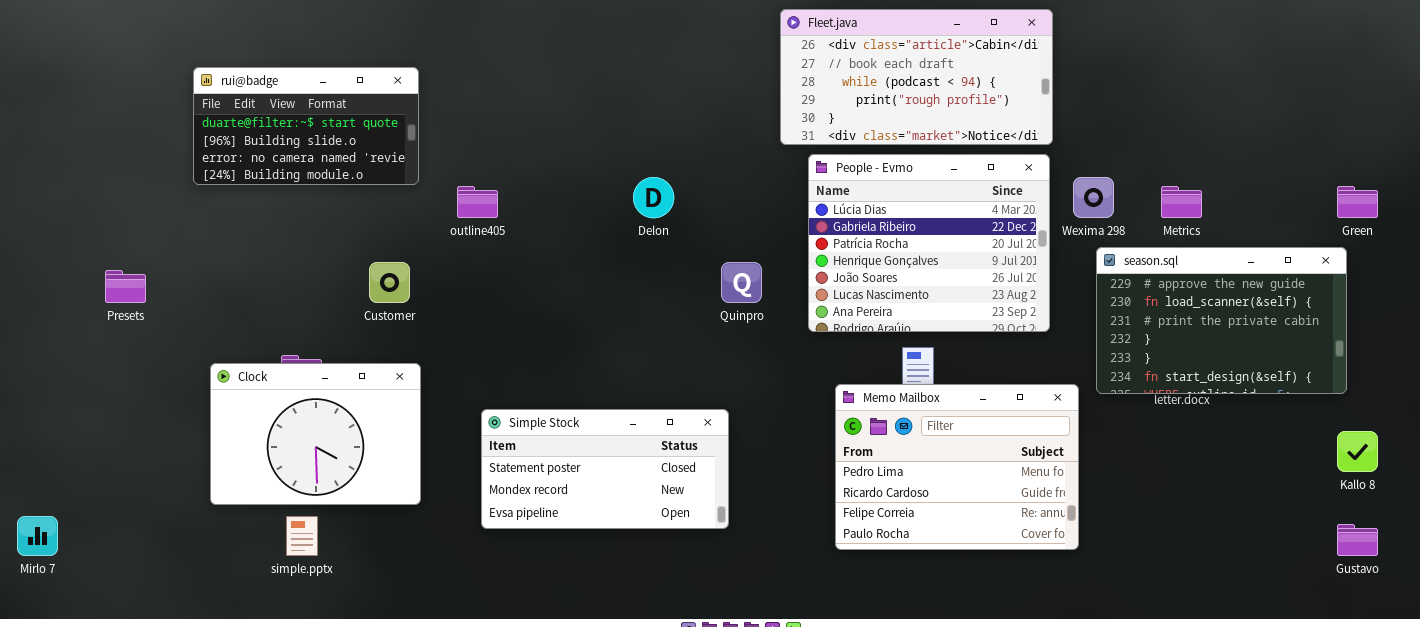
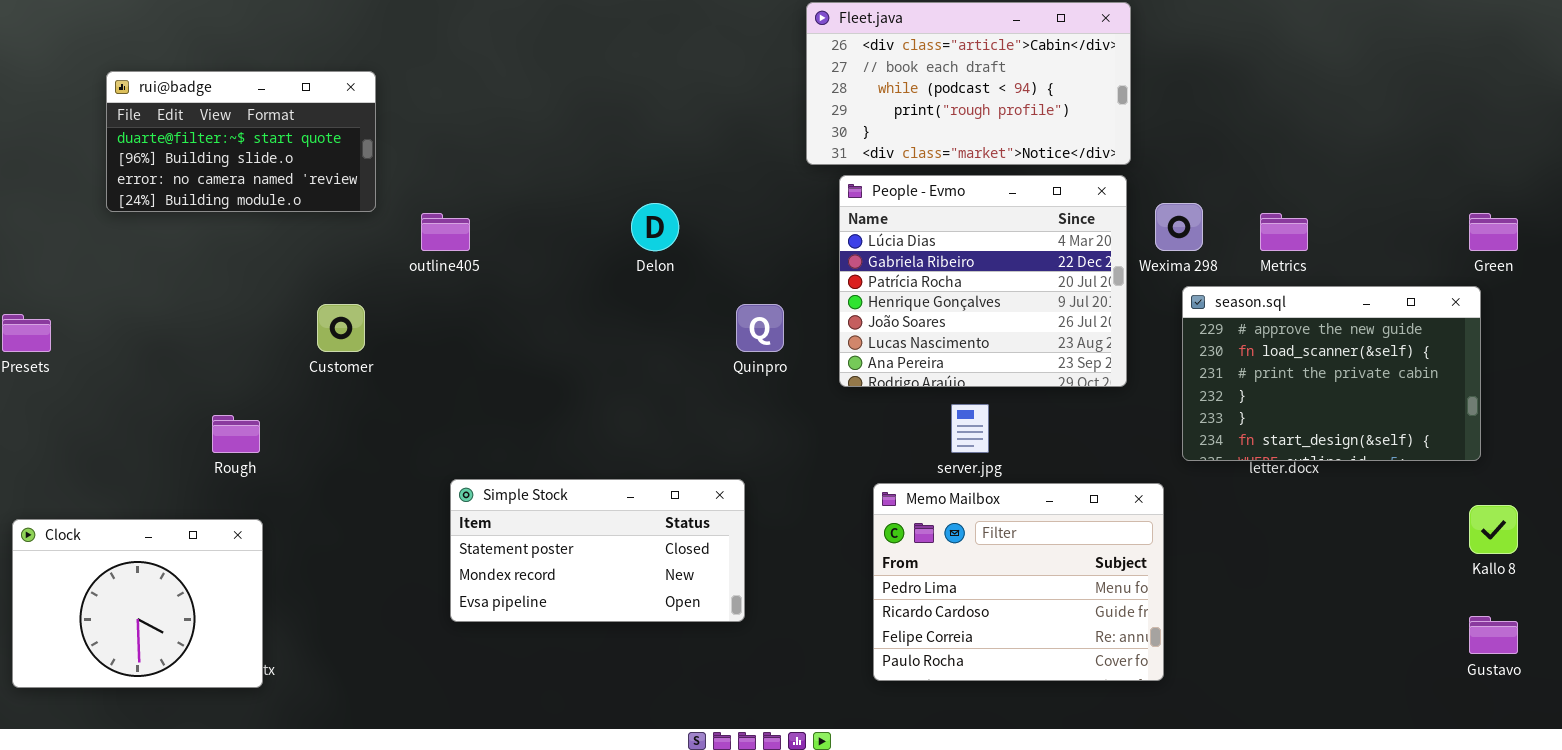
Clock: [210,363,421,505] -> [12,519,263,688], moved
Memo Mailbox: [835,384,1079,550] -> [873,483,1164,681], moved

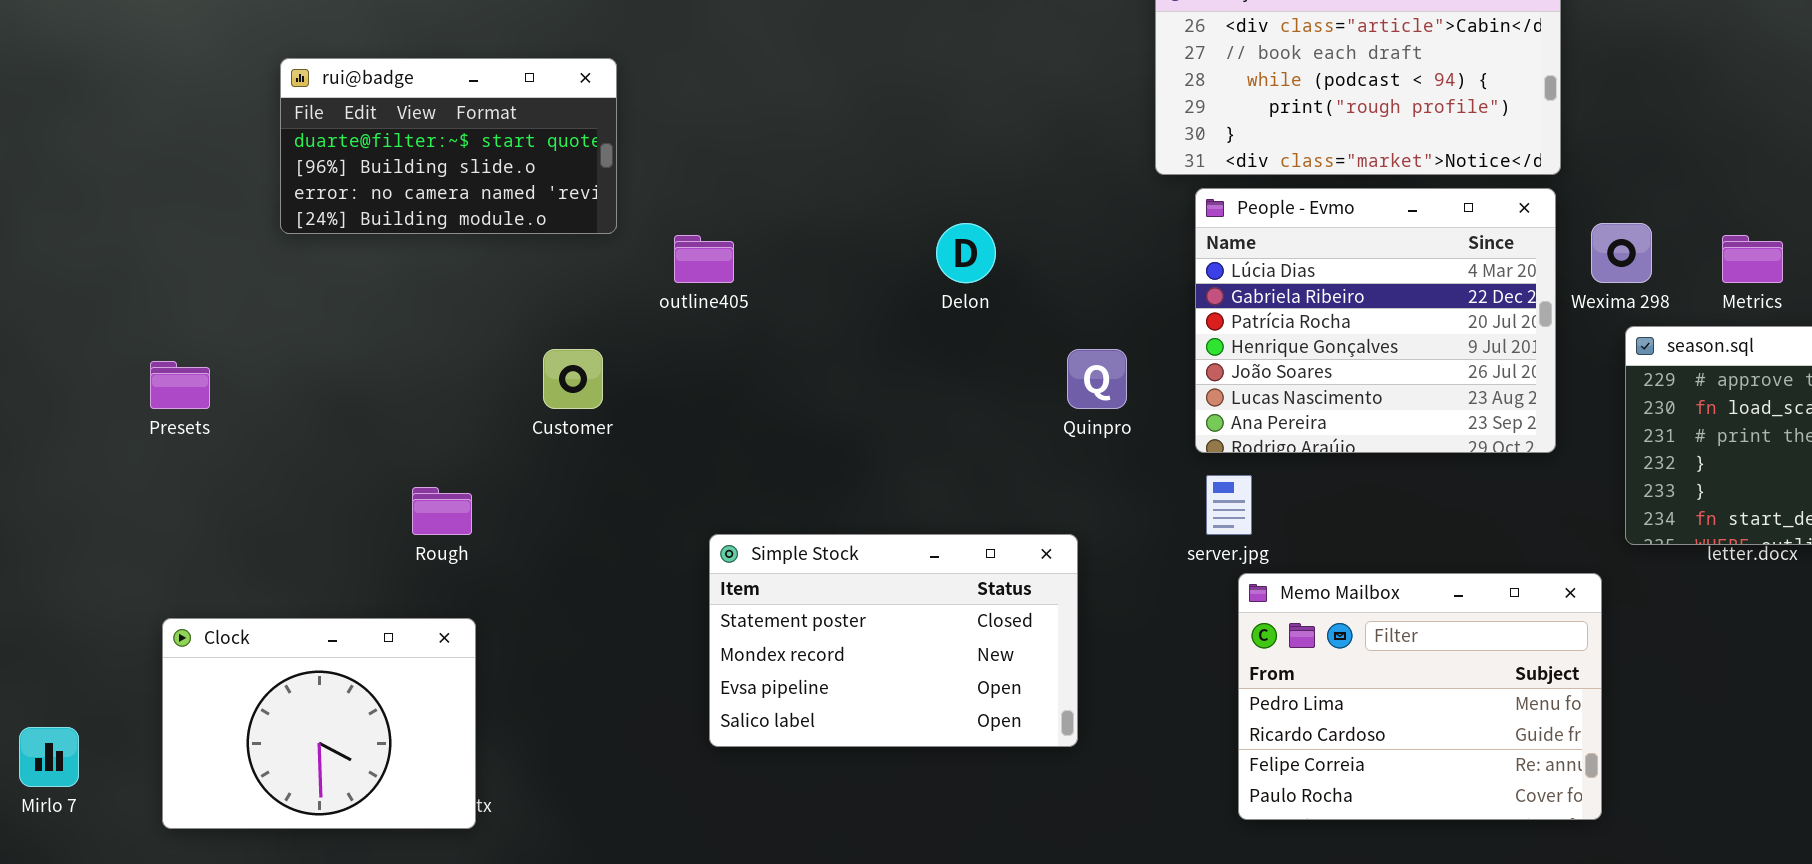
server.jpg: [951,404,989,453] -> [1206,475,1252,535], moved
Simple Stock: [450,479,745,622] -> [709,534,1078,747], resized

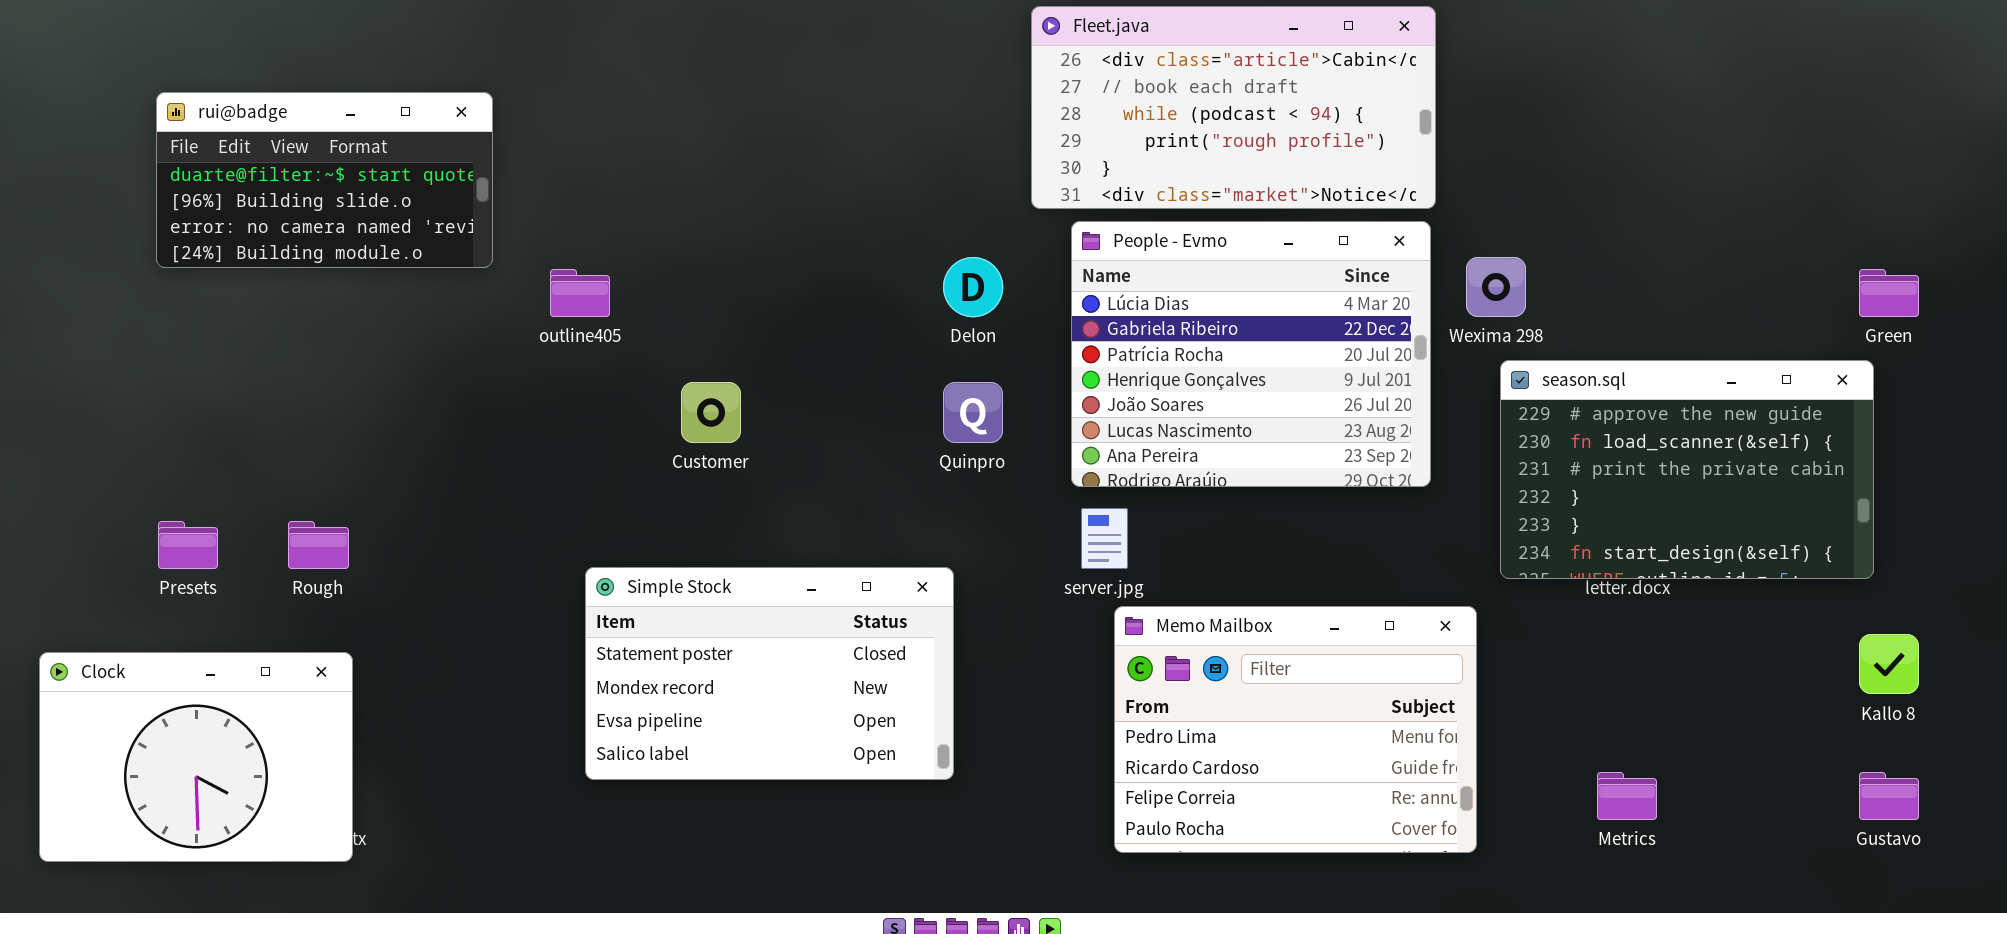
Delon: [936,223,996,283] -> [943,257,1003,317], moved
Metrics: [1722,235,1783,283] -> [1597,772,1657,820], moved
Customer: [543,349,603,409] -> [681,382,741,443], moved
Presets: [150,361,210,409] -> [158,521,218,569], moved

